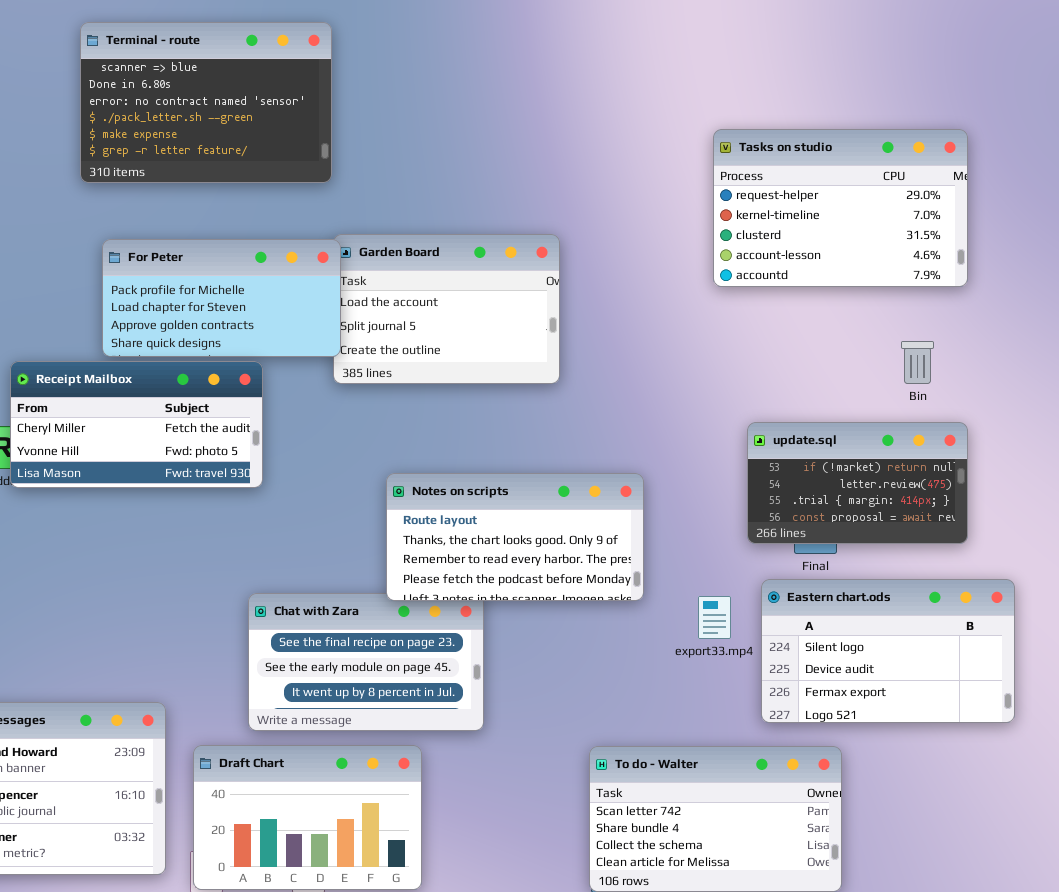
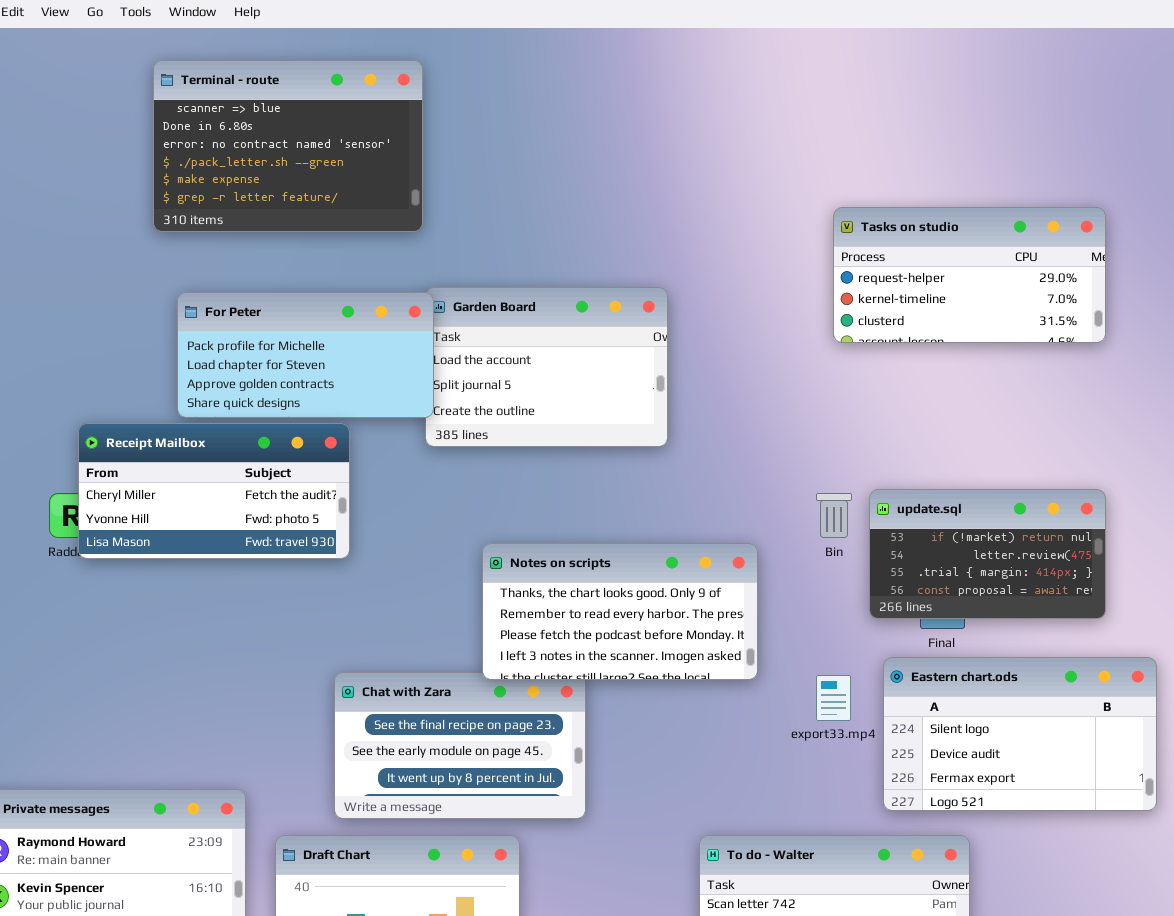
Tasks on studio: [713,129,968,287] -> [833,207,1106,343], resized
Bin: [901,341,934,384] -> [816,493,852,538], moved
Notes on scripts: [386,473,644,601] -> [482,543,758,680], scrolled down 1 row

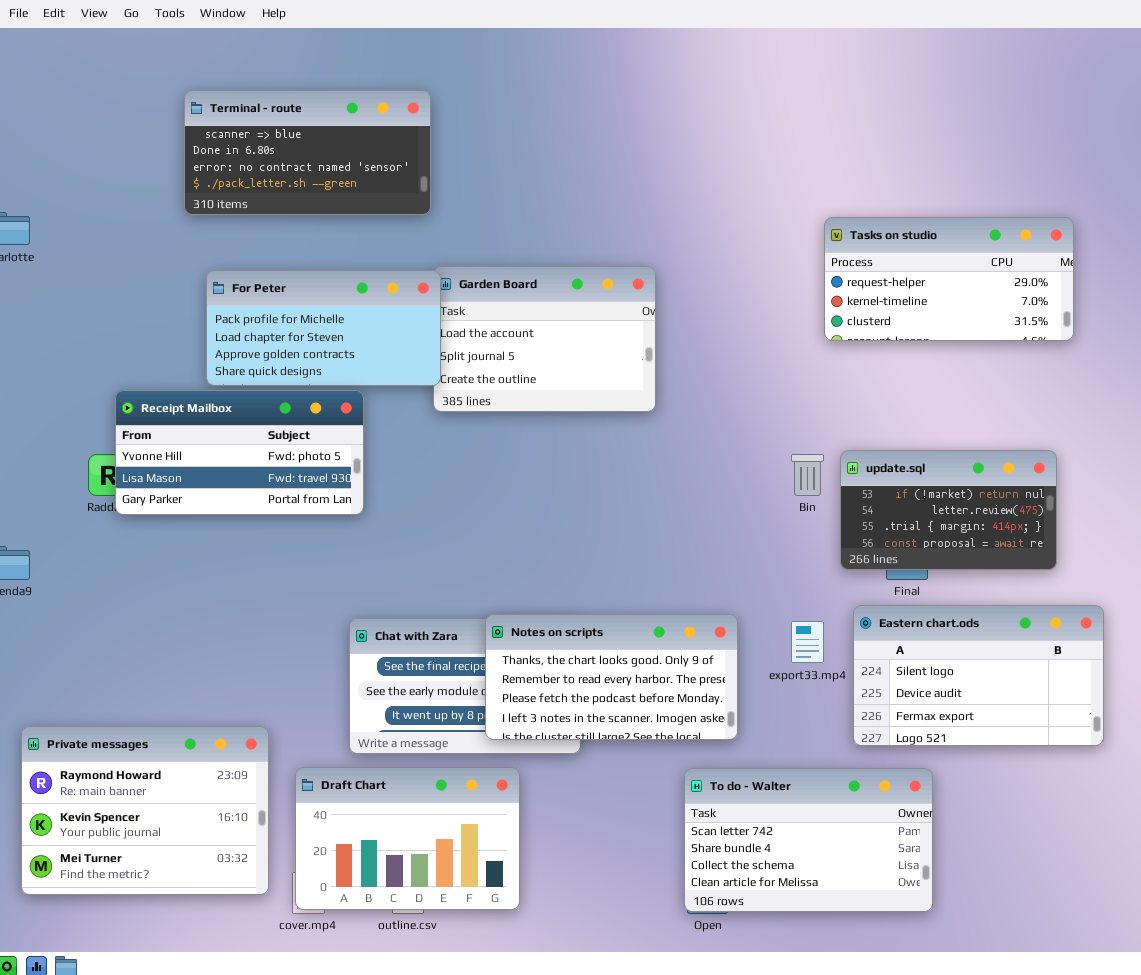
Terminal - route: [153,60,423,232] -> [184,90,431,215], resized
Tasks on studio: [833,207,1106,343] -> [824,217,1074,341], moved
Receipt Mailbox: [78,423,350,559] -> [115,390,364,515], scrolled down 1 row
Notes on scripts: [482,543,758,680] -> [485,614,738,740], moved

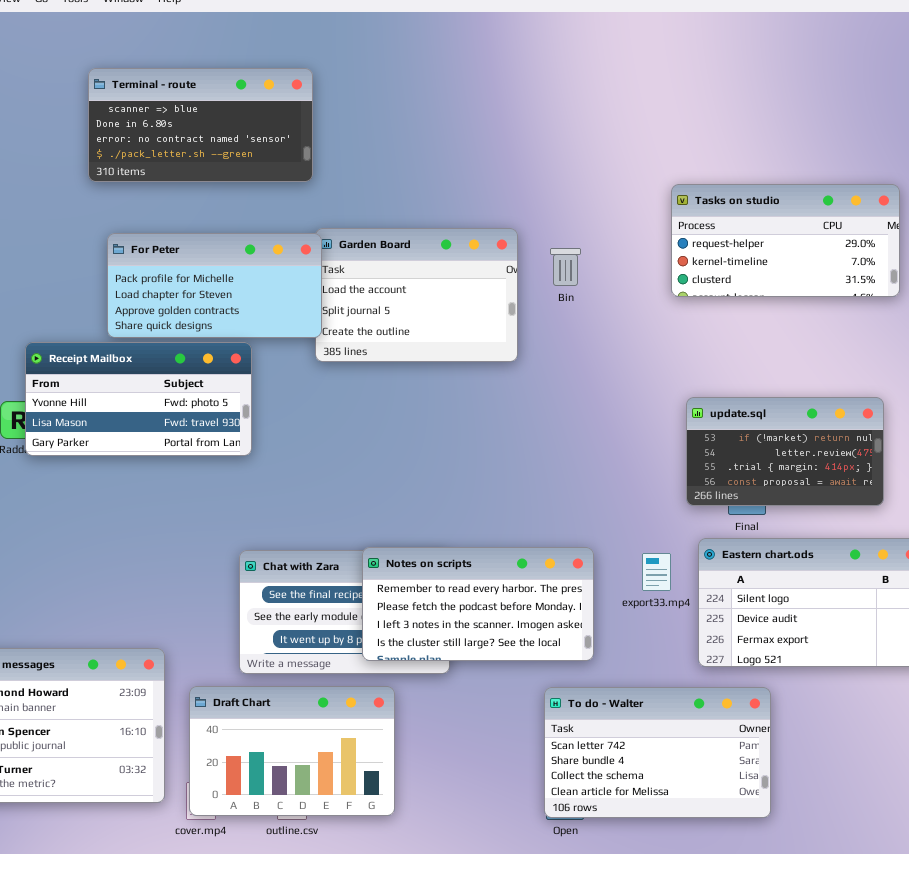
Bin: [791,454,824,496] -> [550,248,581,286], moved
Notes on scripts: [485,614,738,740] -> [362,547,594,661], scrolled down 1 row

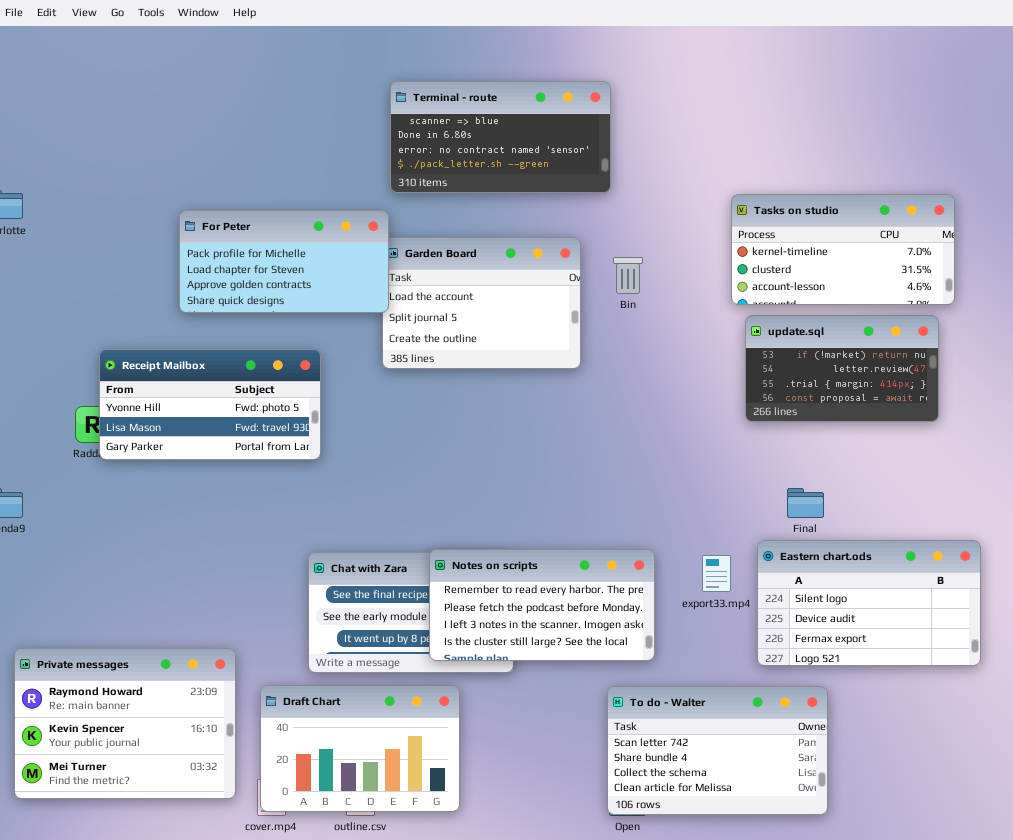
Terminal - route: [88,68,313,182] -> [390,81,611,193], moved
Tasks on studio: [671,184,900,297] -> [731,194,955,305], scrolled down 1 row
For Peter: [107,233,322,338] -> [179,210,389,313], moved
update.sql: [686,397,884,506] -> [745,315,939,422], moved

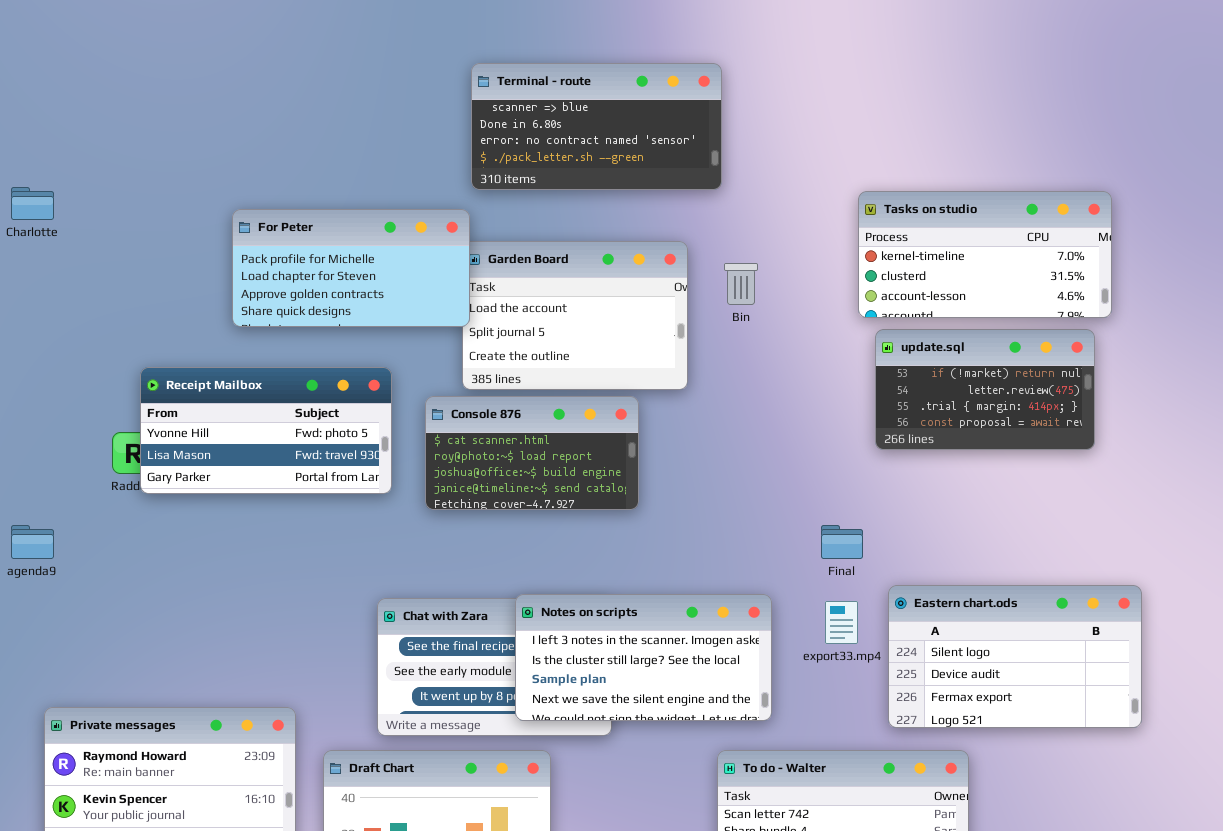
Console 876: none -> [425,396,639,510], opened
Final: [787,488,824,518] -> [821,525,863,559], moved
Notes on scripts: [429,549,655,661] -> [515,594,772,721], scrolled down 2 rows

